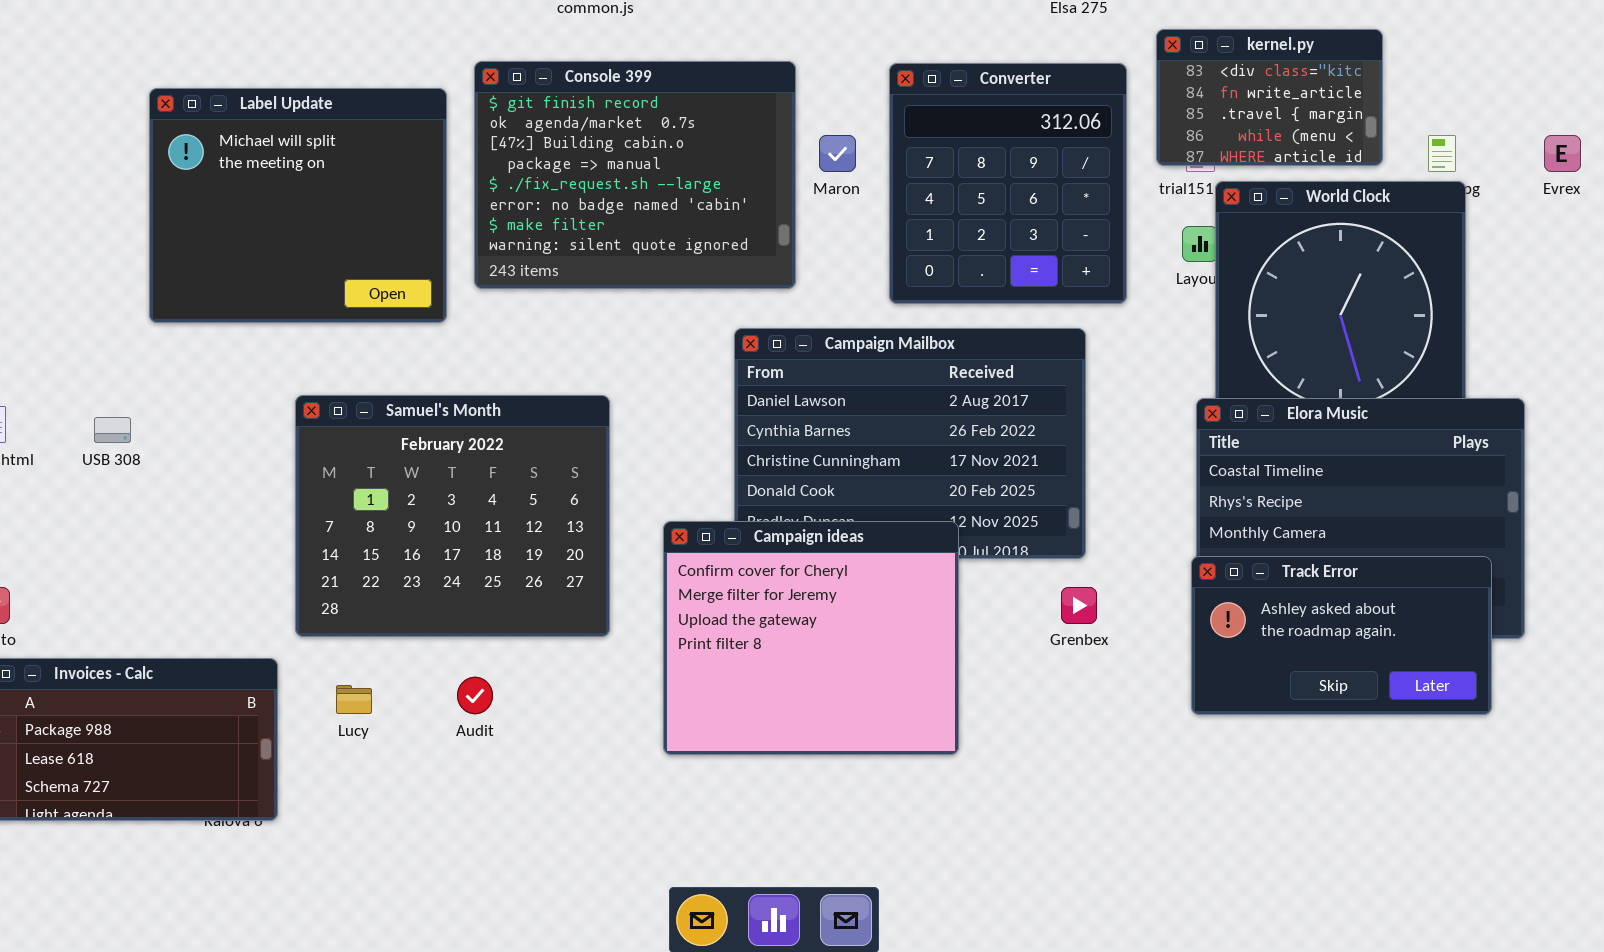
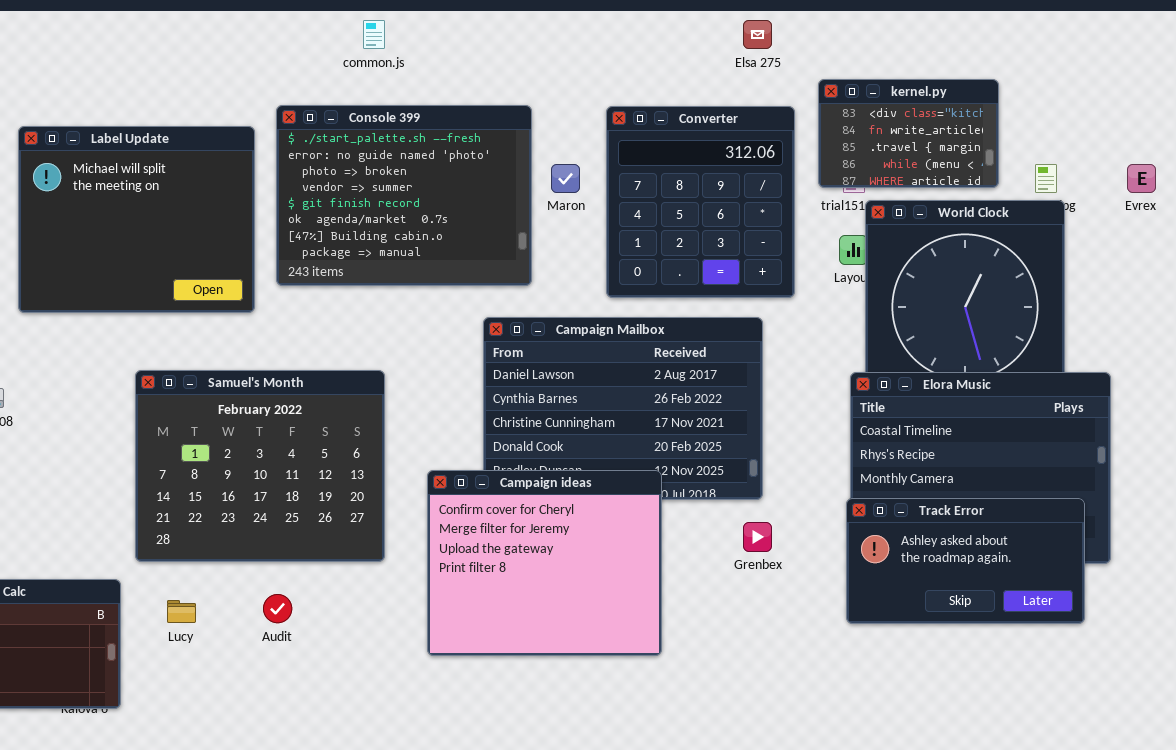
Console 399: [474,61,796,289] -> [276,105,532,286], scrolled up 4 rows

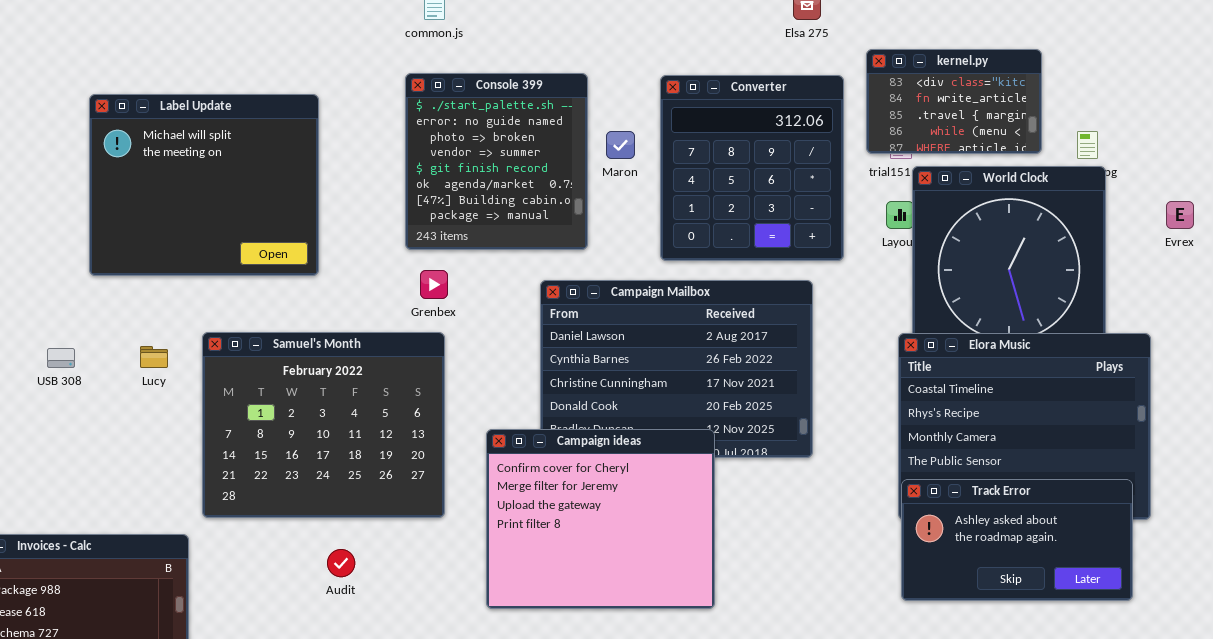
Console 399: [276,105,532,286] -> [405,73,588,250], resized
Evrex: [1127,164,1156,193] -> [1166,201,1194,229], moved
Track Error: [846,498,1085,624] -> [901,479,1133,601], moved
Grenbex: [743,522,772,552] -> [420,270,448,299], moved
Lucy: [167,600,196,623] -> [140,346,168,368], moved

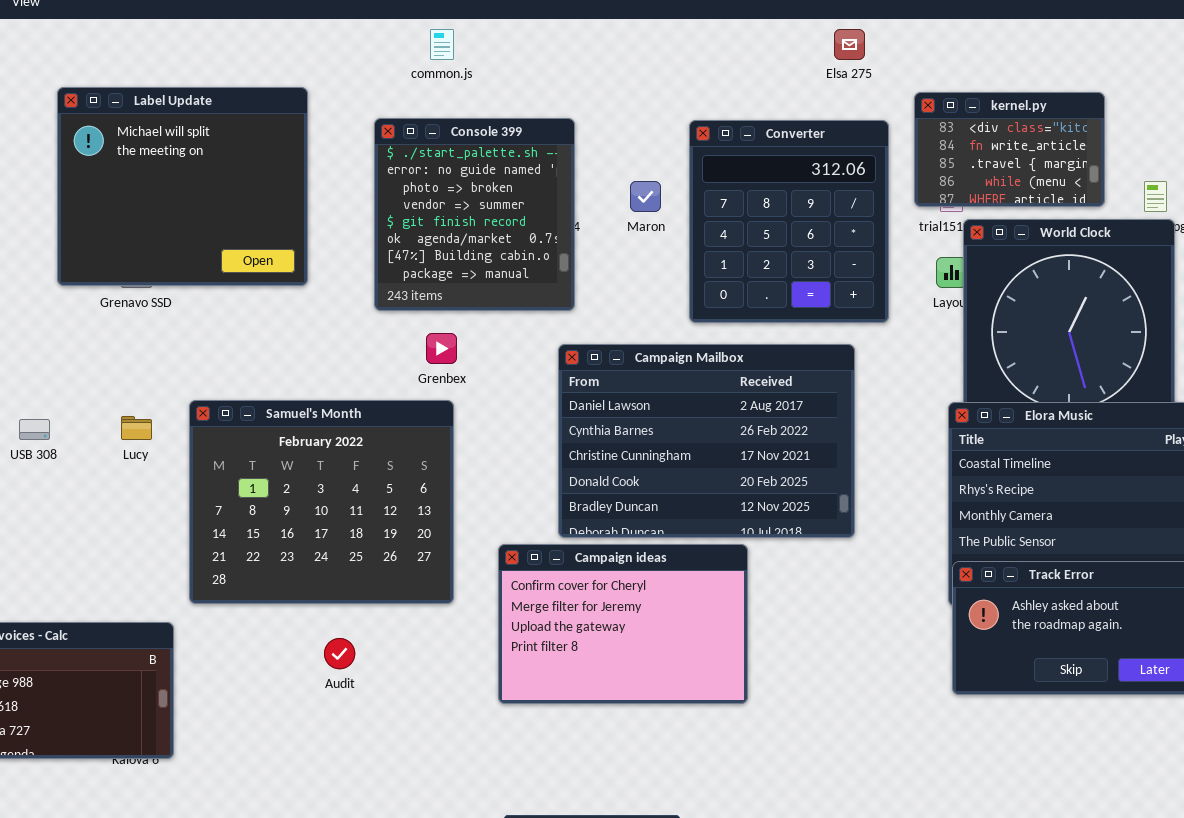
Console 399: [405,73,588,250] -> [374,118,575,311], moved
Label Update: [89,94,319,276] -> [57,87,308,286], moved
Campaign ideas: [486,429,715,609] -> [498,544,748,704], resized

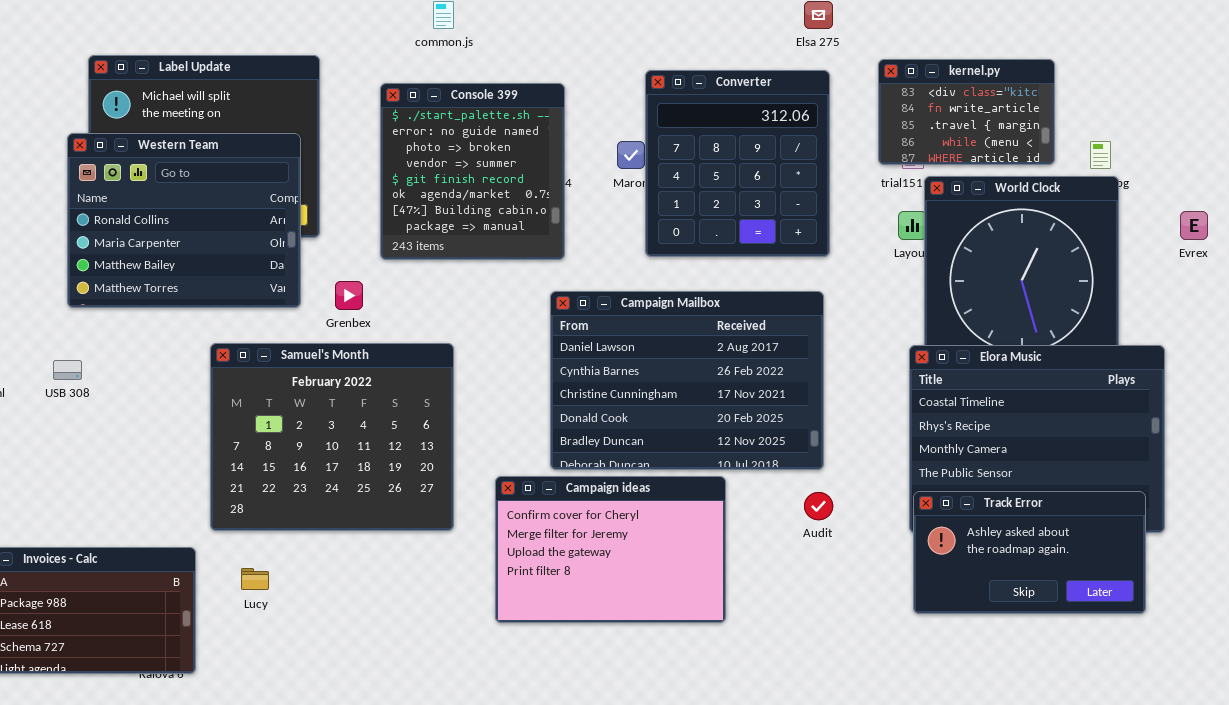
Converter: [689,120,889,323] -> [645,70,830,257], moved
Western Team: none -> [67,133,301,308], opened
Grenbex: [426,333,457,364] -> [335,281,363,310], moved
Lucy: [121,416,152,440] -> [241,568,269,590], moved
Audit: [324,638,355,669] -> [804,492,833,520], moved

